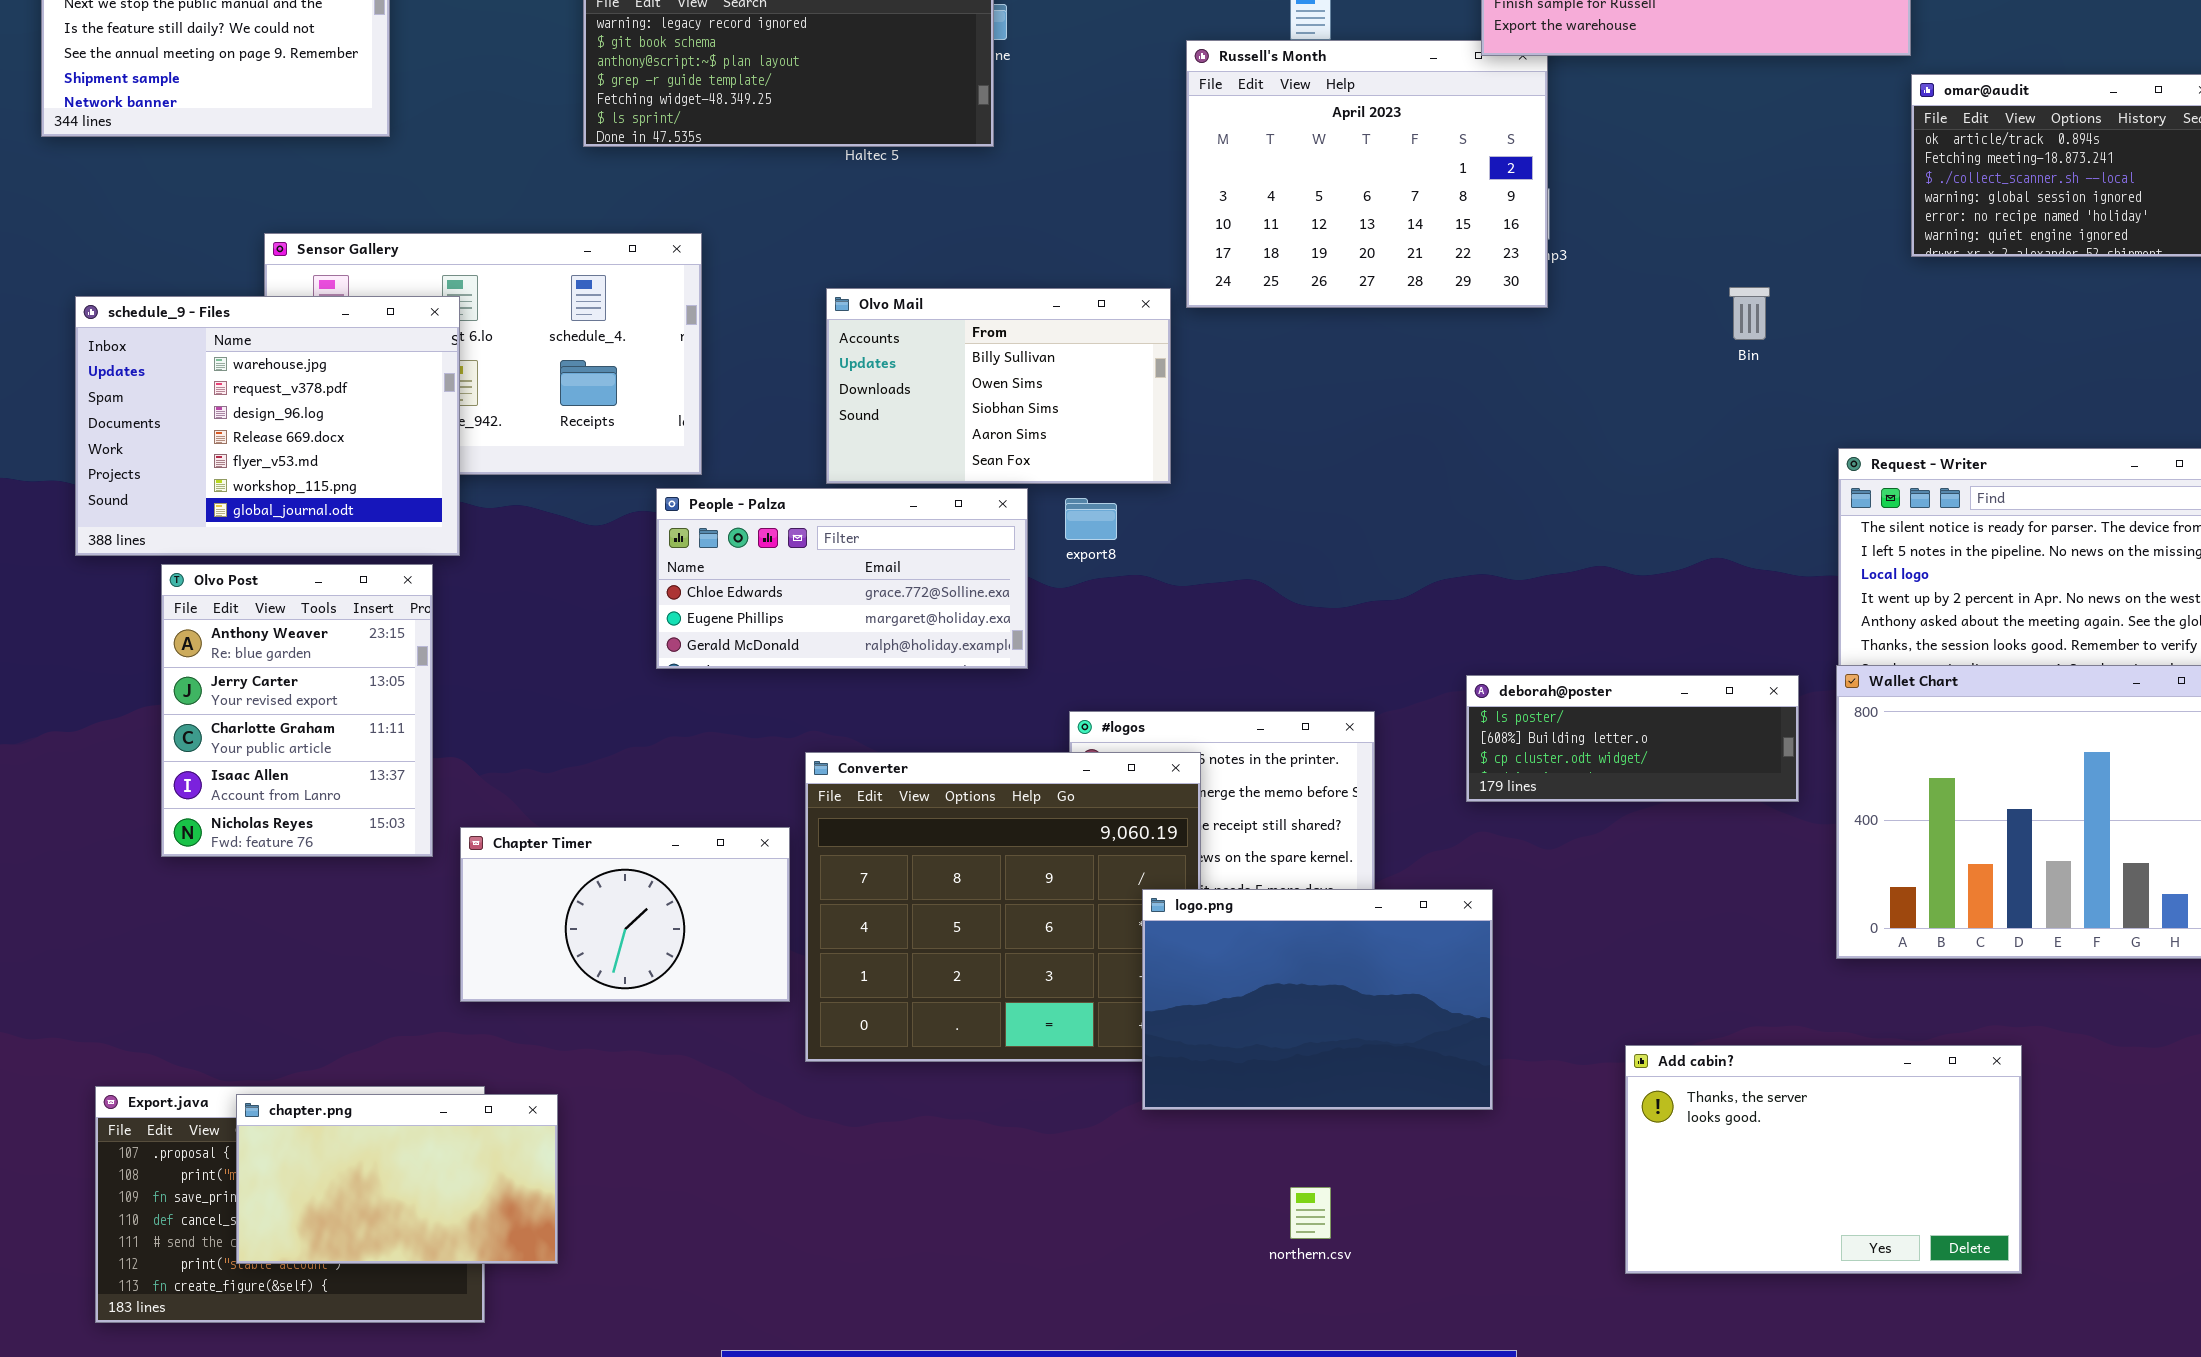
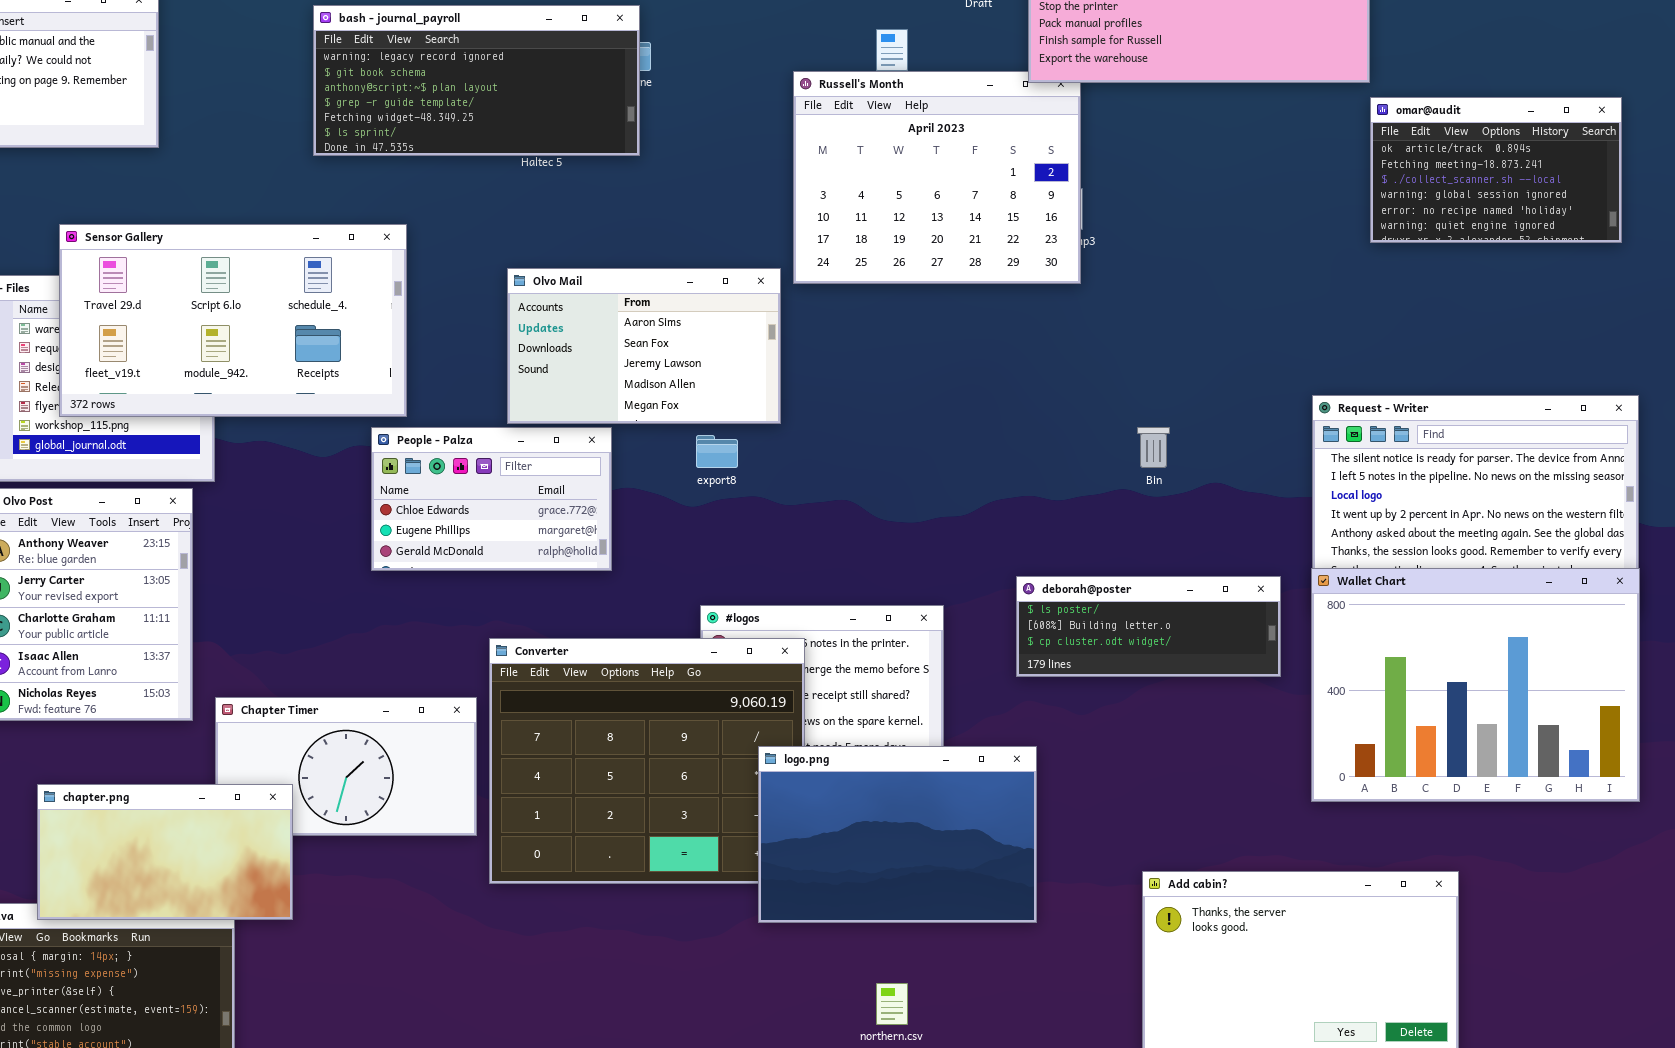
Sensor Gallery: [264,233,702,475] -> [59,224,407,417], raised
Bin: [1729,287,1770,340] -> [1137,427,1170,468], moved
Olvo Mail: [826,288,1171,484] -> [507,268,781,424], scrolled down 3 rows
People - Palza: [656,488,1028,669] -> [371,427,612,571], resized
chapter.png: [236,1094,558,1264] -> [37,784,293,920], moved

